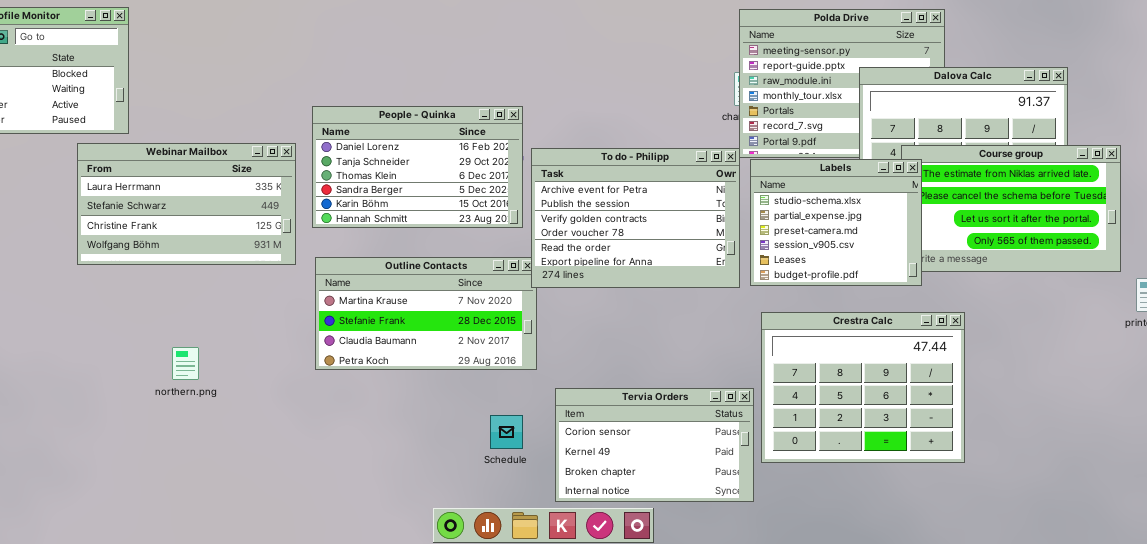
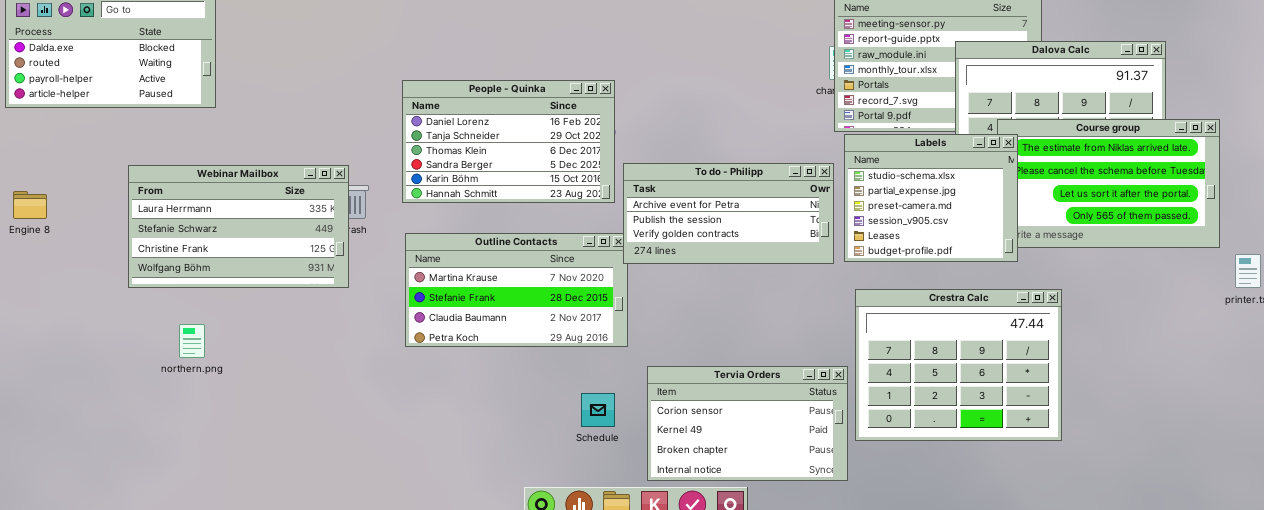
Webinar Mailbox: [77,143,296,265] -> [128,165,349,288], moved
To do - Philipp: [531,148,740,288] -> [623,163,834,264], resized
northern.png: [172,347,199,380] -> [179,324,205,358], moved

